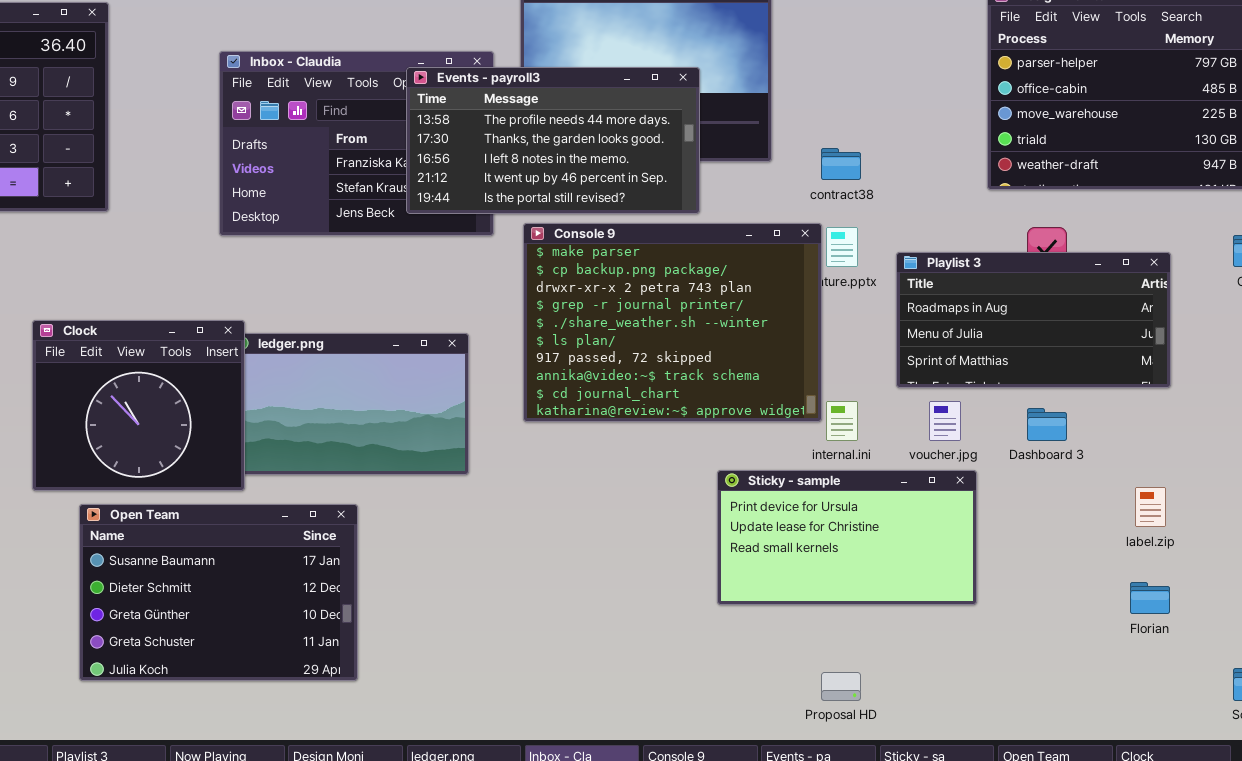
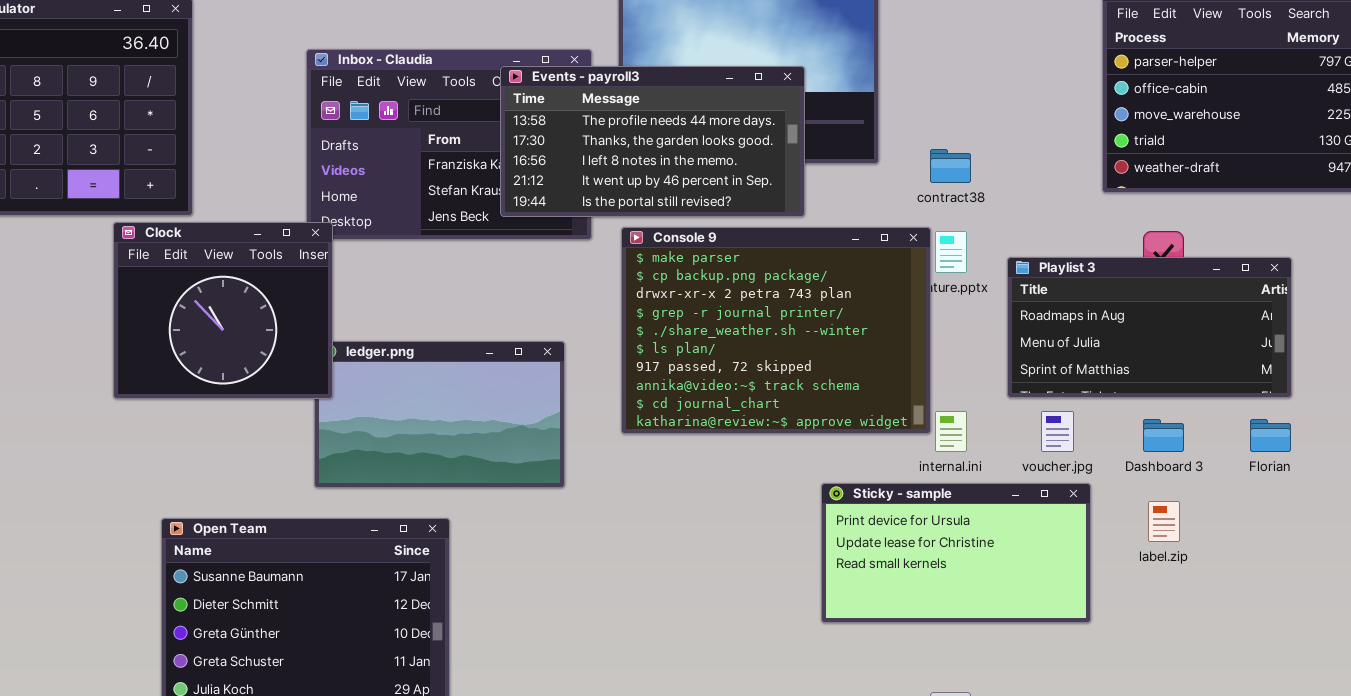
Clock: [32,320,245,491] -> [113,222,333,399], moved
label.zip: [1135,487,1166,527] -> [1148,501,1180,542], moved
Florian: [1130,582,1170,614] -> [1250,419,1291,452], moved

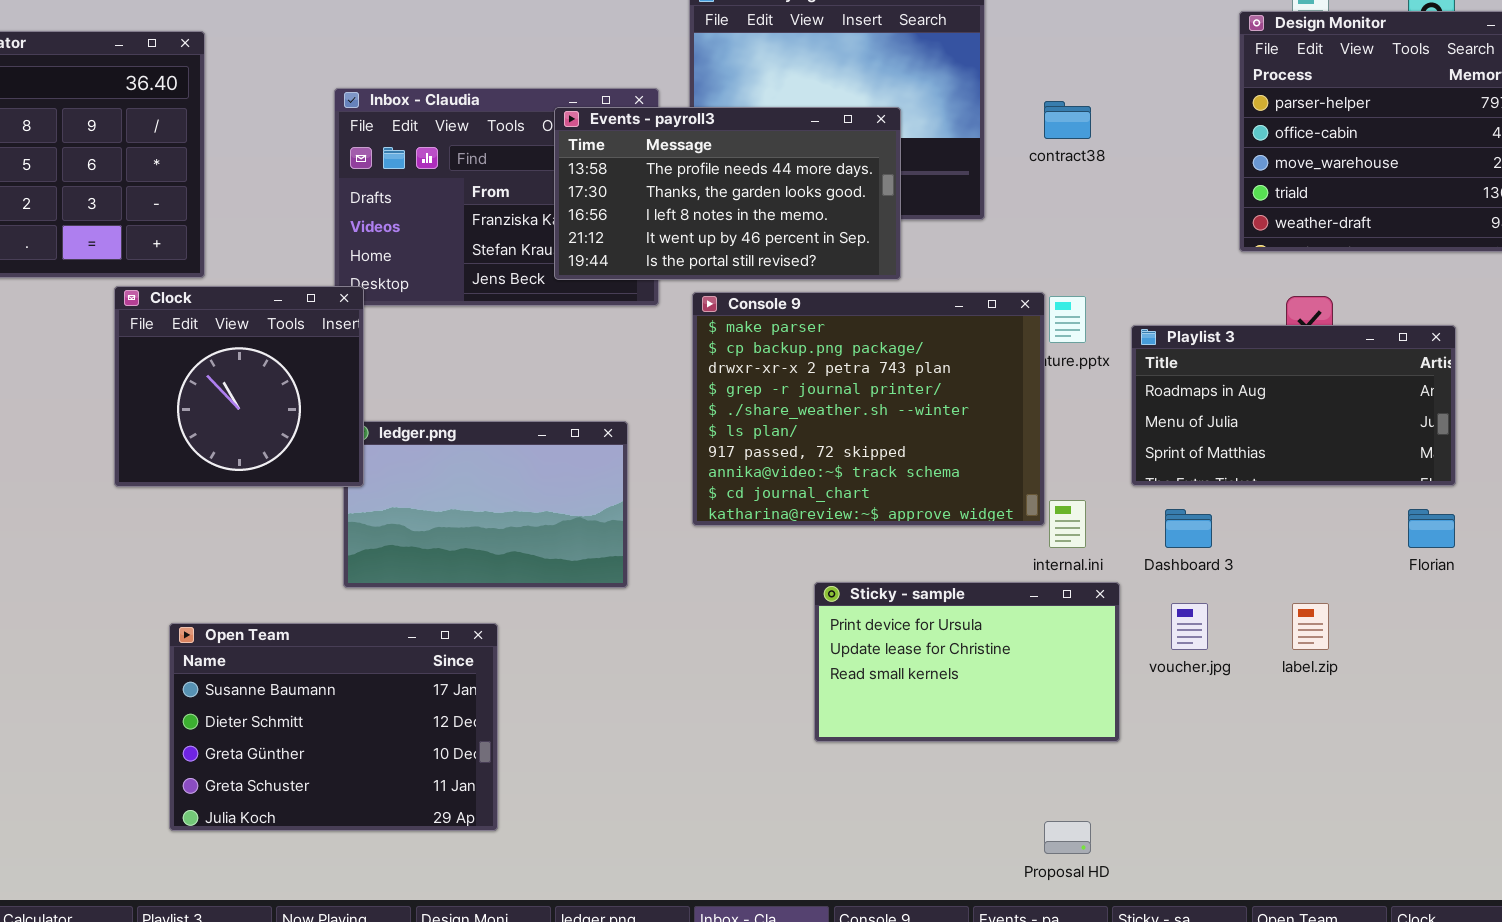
contract38: [930,149,971,183] -> [1044,101,1091,139], moved
voucher.jpg: [1041,411,1074,452] -> [1171,603,1208,650], moved
Dashboard 3: [1143,419,1184,452] -> [1165,509,1212,548], moved
Sticky - sample: [821,483,1091,623] -> [814,582,1120,742], moved

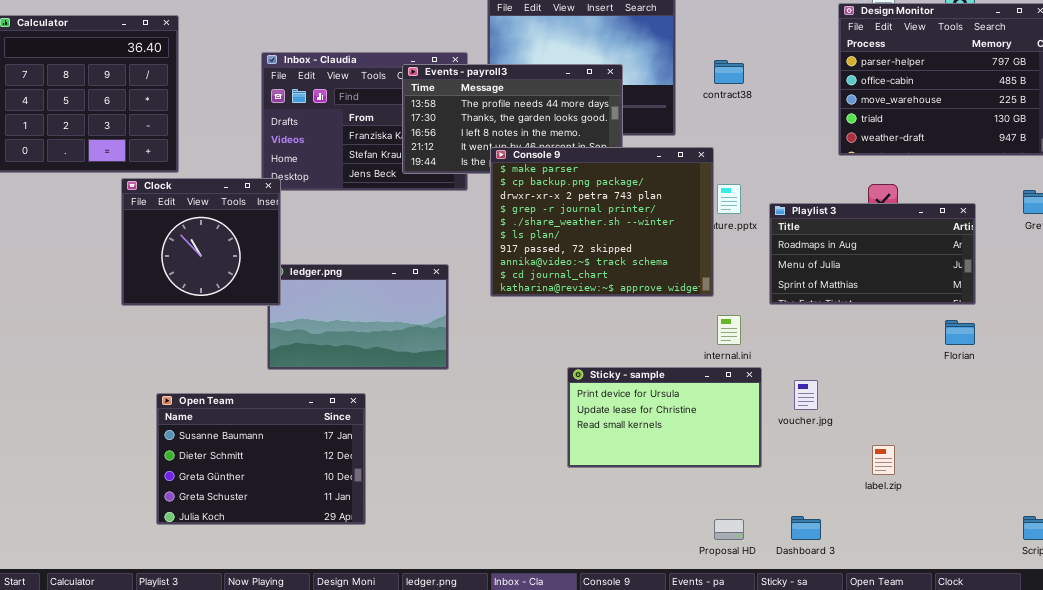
Console 9: [692,292,1045,526] -> [490,147,714,297], moved
Dashboard 3: [1165,509,1212,548] -> [791,516,821,540], moved
label.zip: [1292,603,1329,650] -> [872,445,895,475], moved

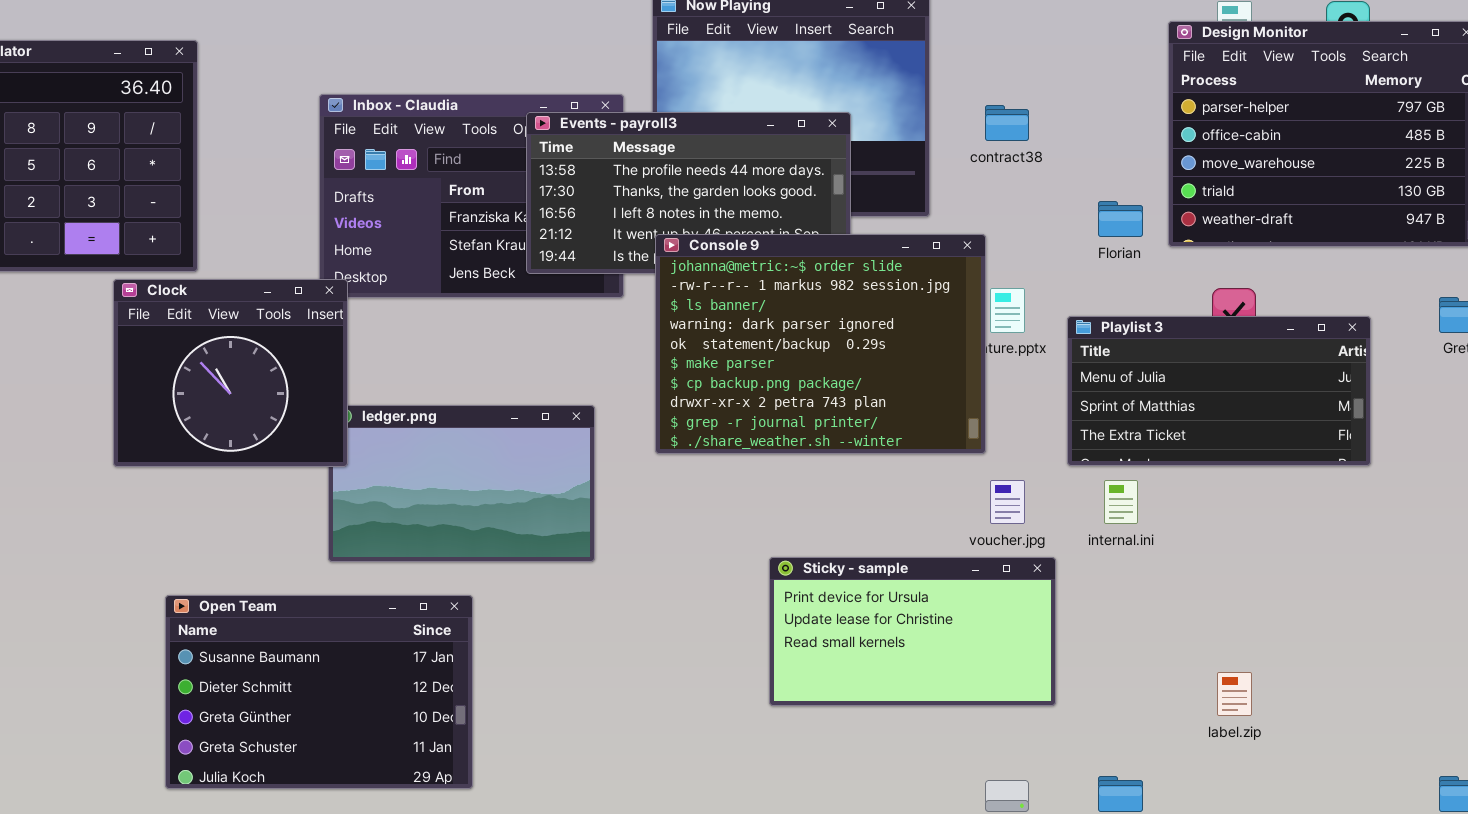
Console 9: [490,147,714,297] -> [655,234,986,454], scrolled up 5 rows
Playlist 3: [769,203,976,305] -> [1067,316,1371,466], scrolled down 1 row
internal.ini: [717,315,741,345] -> [1104,480,1138,524], moved
Florian: [945,320,975,345] -> [1098,201,1143,237], moved
voucher.jpg: [794,380,818,410] -> [990,480,1025,524], moved

